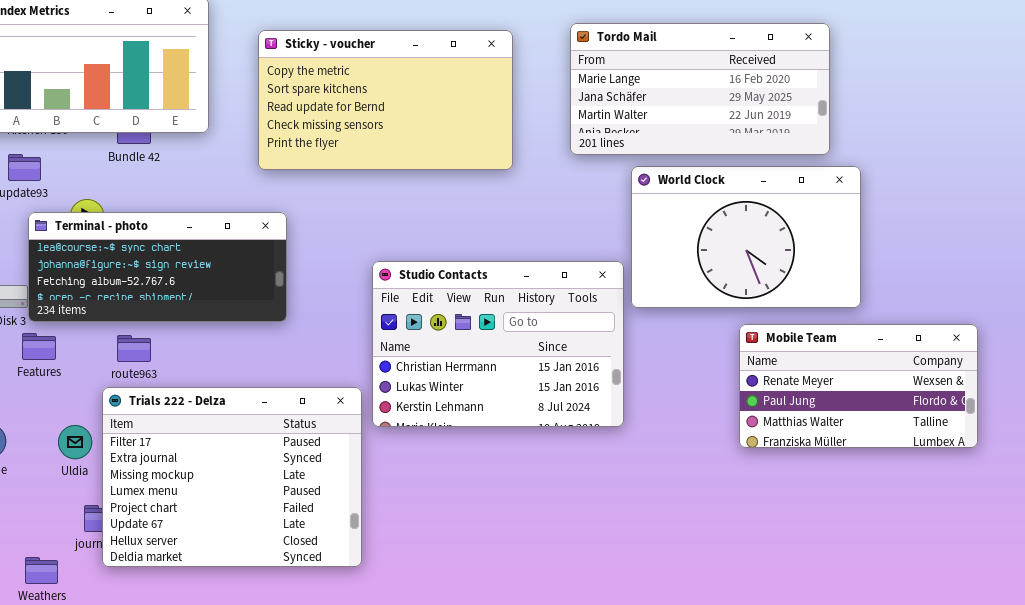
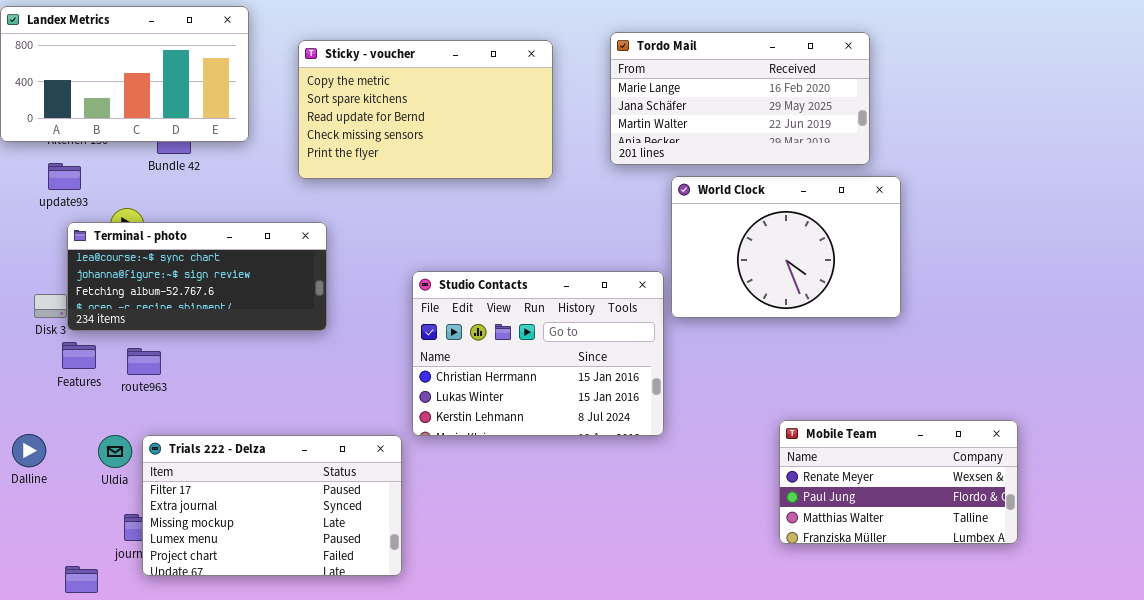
Mobile Team: [739,324,978,448] -> [779,420,1018,544], moved
route963: [117,335,151,362] -> [127,348,161,375], moved
Trials 222 - Delza: [102,387,362,567] -> [142,435,402,576], resized

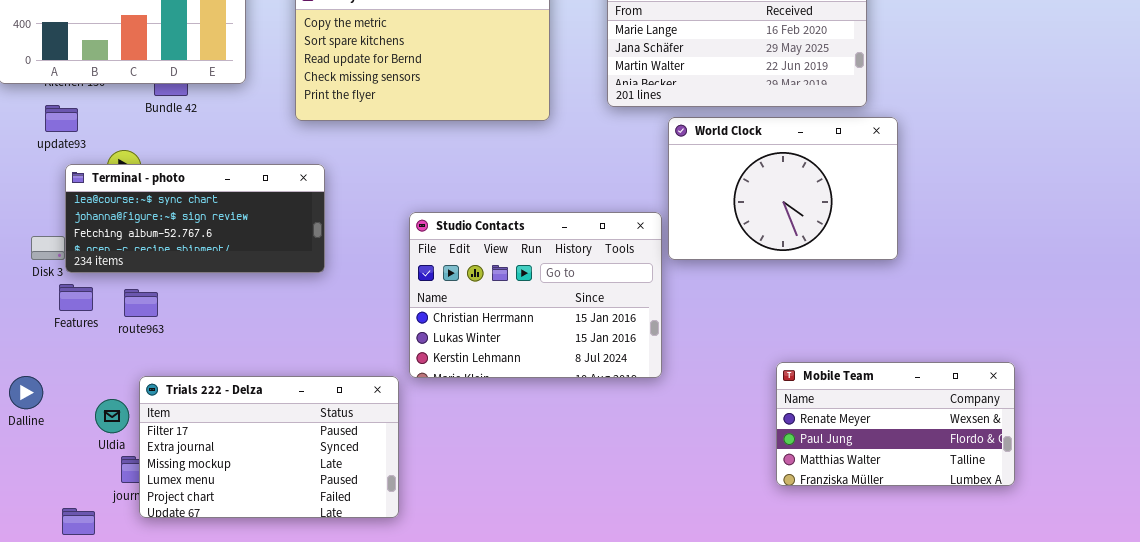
Uldia: [98,435,132,468] -> [95,399,129,433], moved

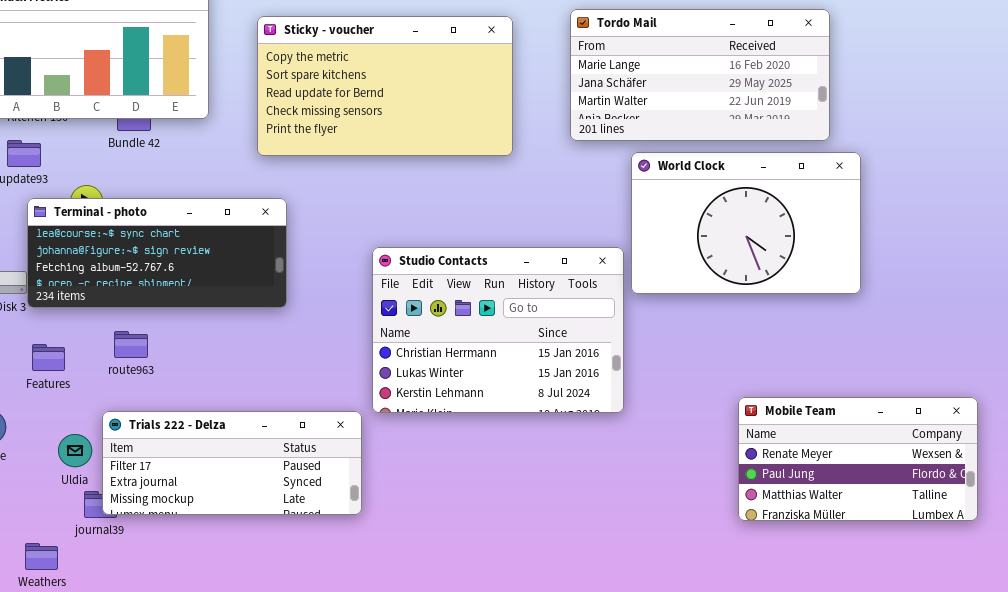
Features: [59,284,93,311] -> [32,344,65,371], moved
route963: [124,289,158,317] -> [114,331,148,358], moved
Trials 222 - Delza: [139,376,399,518] -> [102,411,362,515], resized

